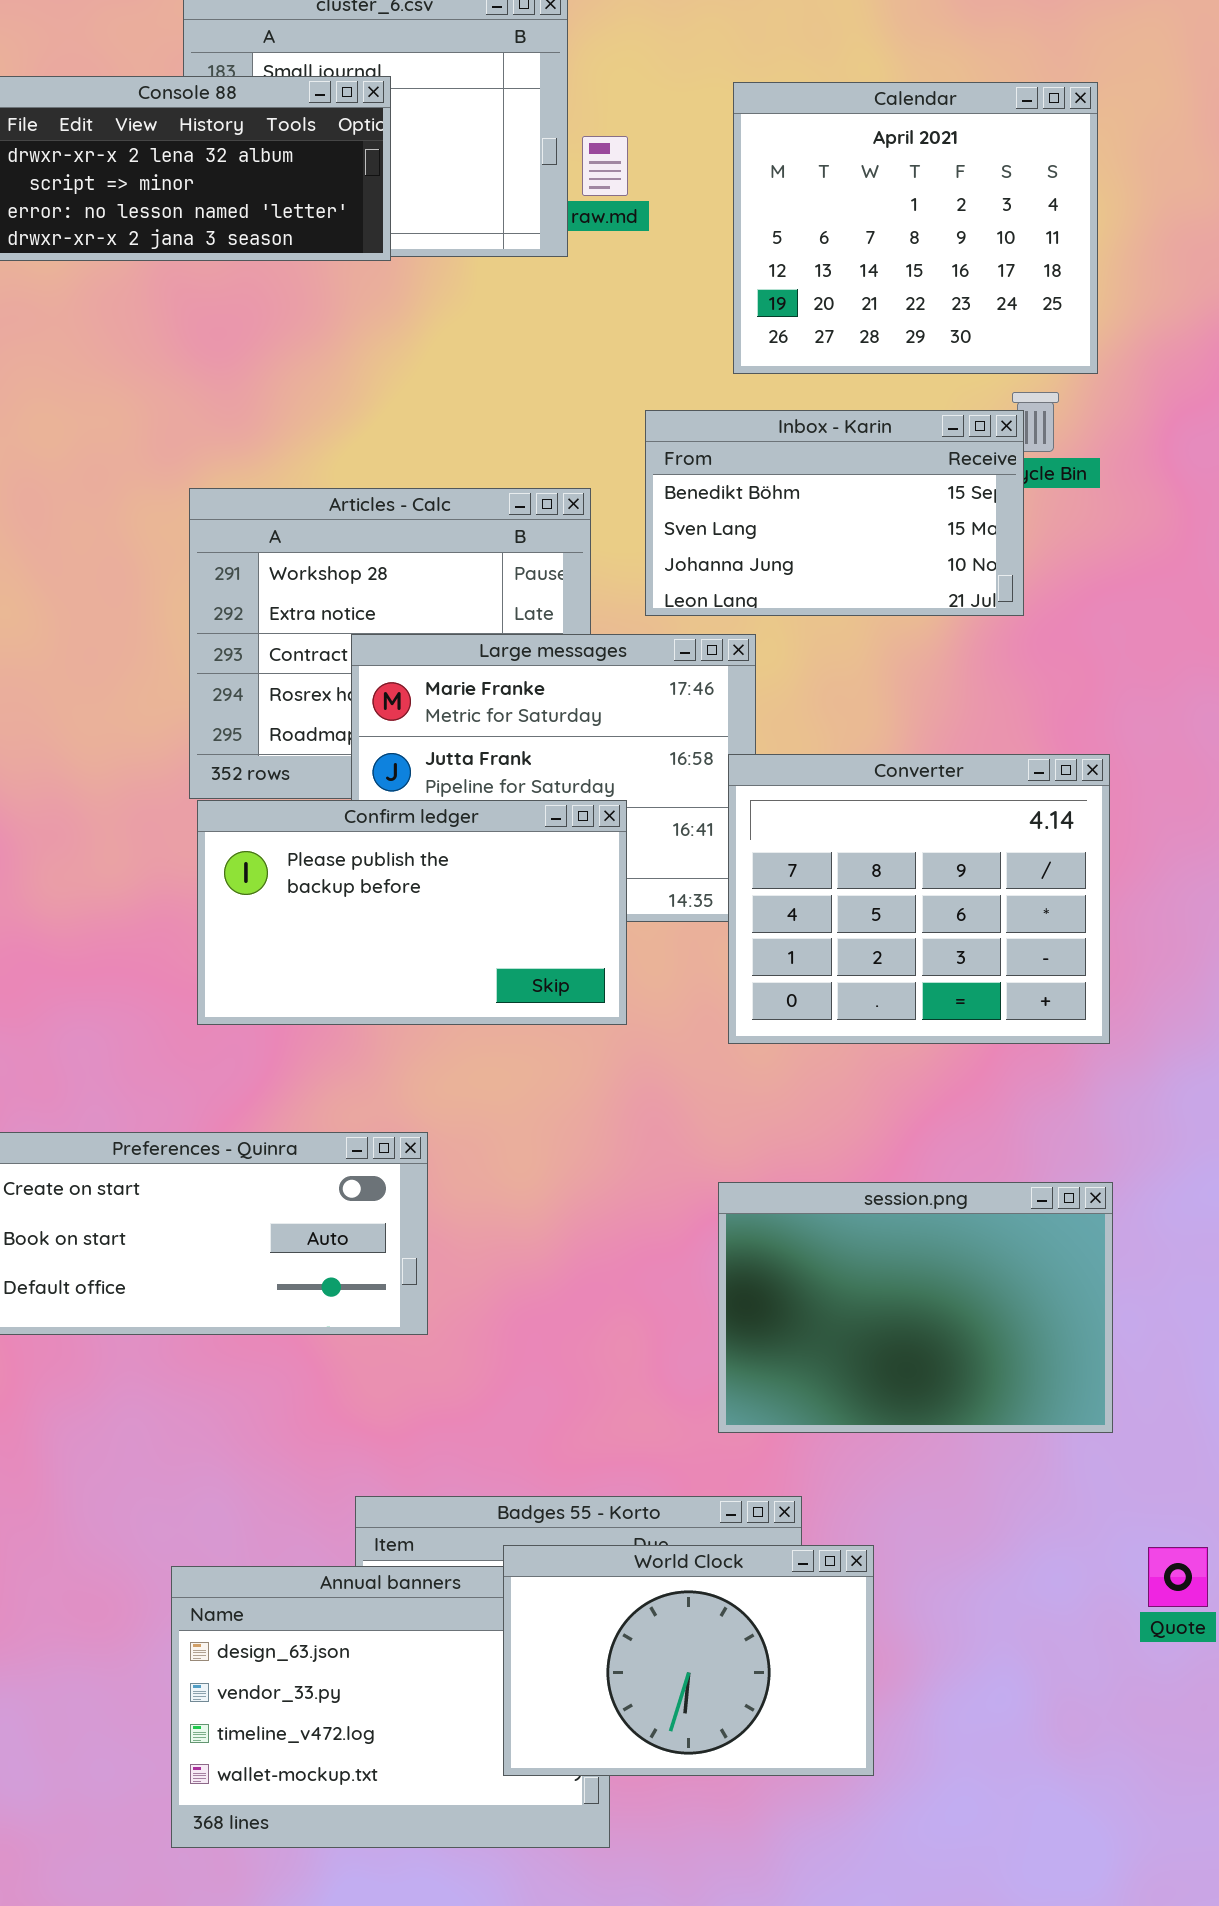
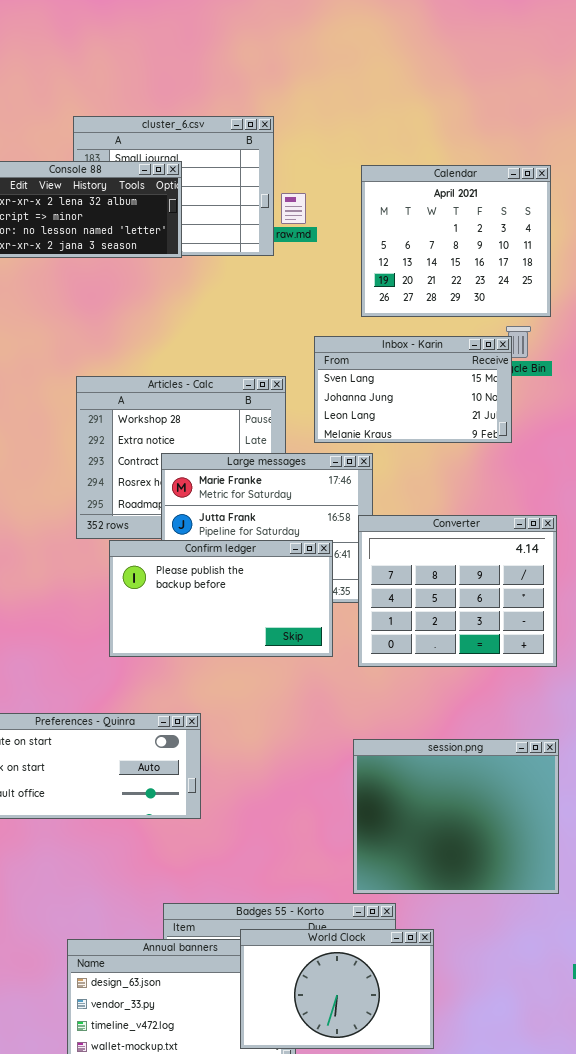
Inbox - Karin: [645,410,1024,616] -> [314,336,512,443], scrolled down 1 row
Confirm ledger: [197,800,627,1025] -> [109,540,333,657], moved
session.png: [718,1182,1113,1433] -> [353,739,559,894], resized

